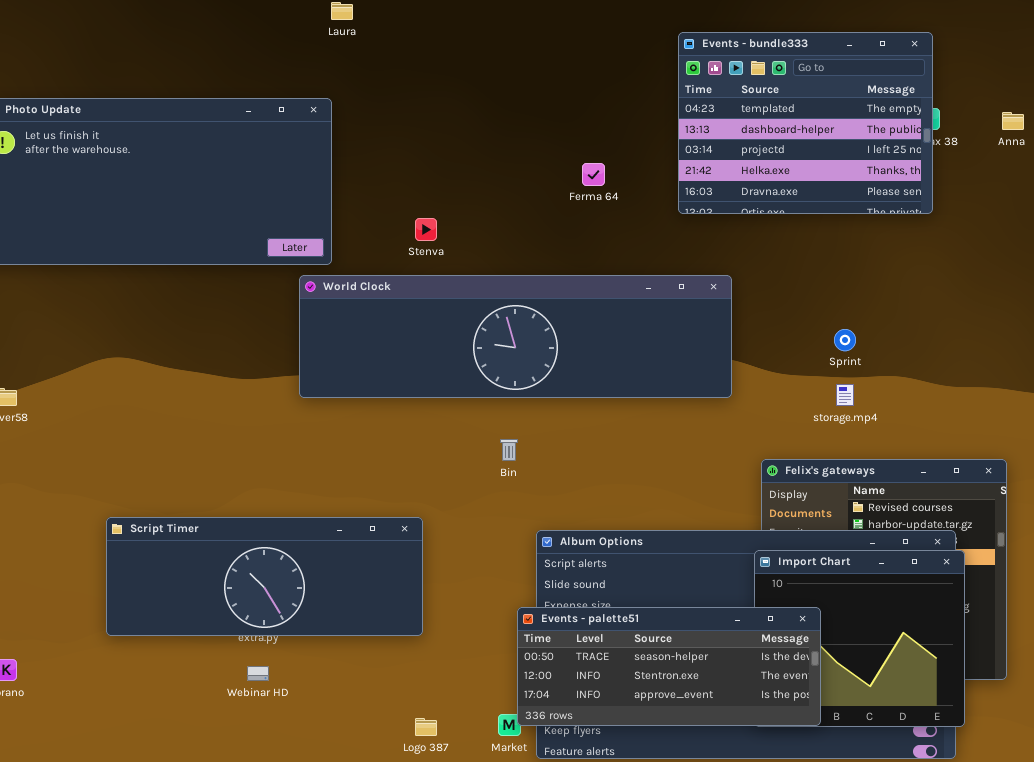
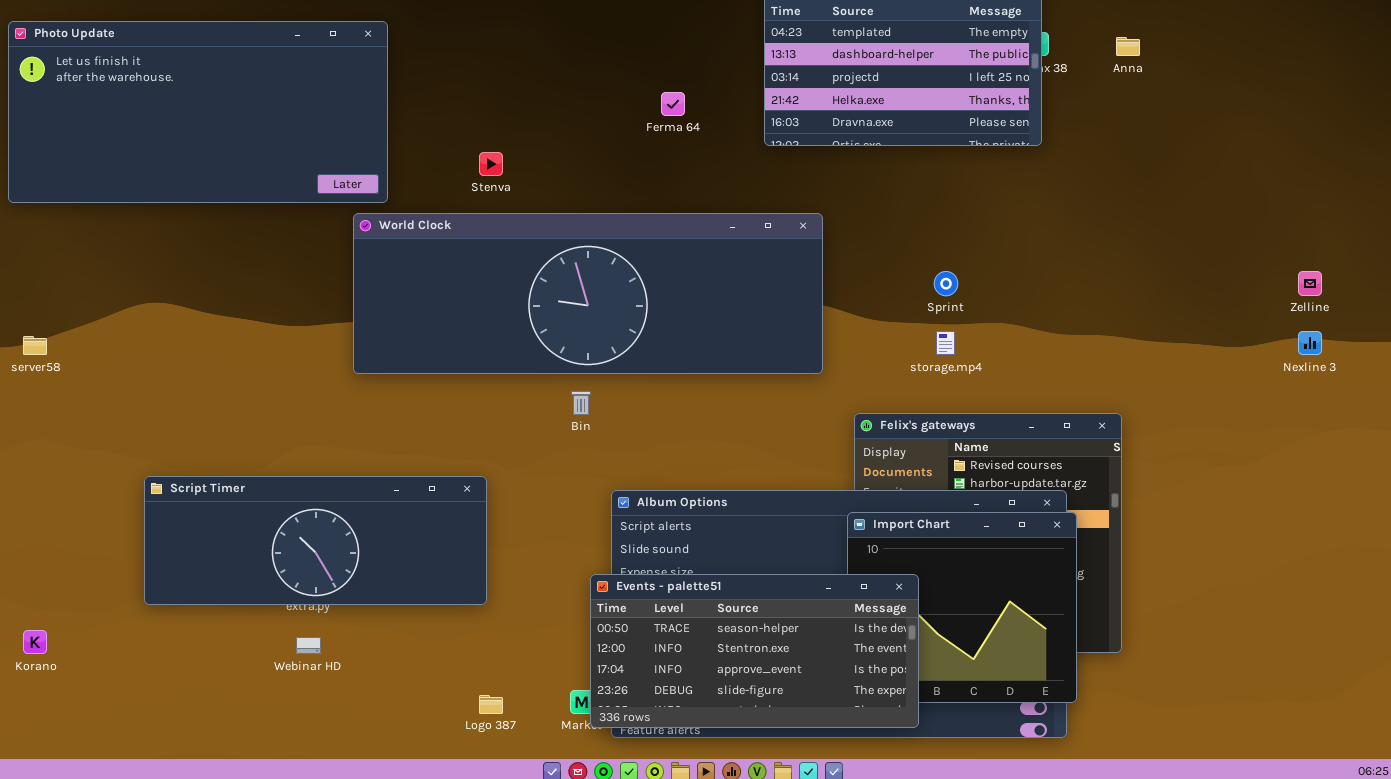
World Clock: [299,275,732,398] -> [353,213,823,374], resized
Events - palette51: [517,607,821,726] -> [590,574,919,728], resized

